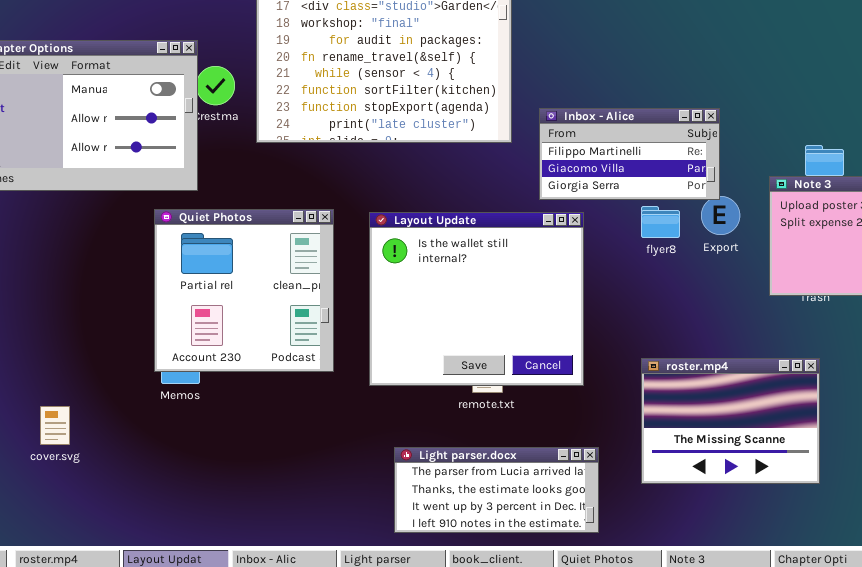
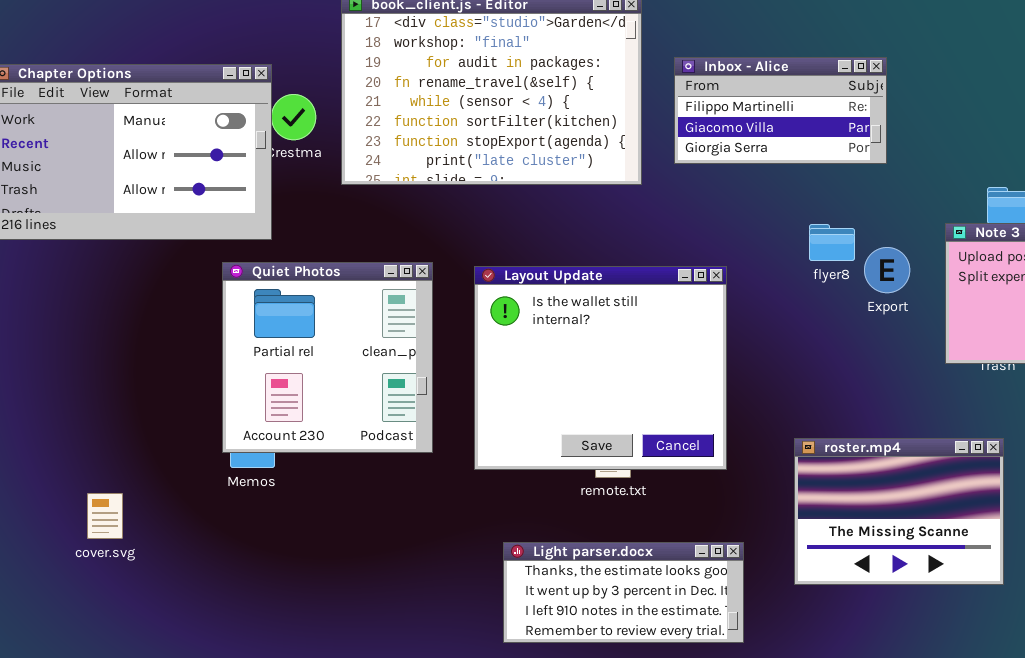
Inbox - Alice: [539,108,720,200] -> [674,57,887,164], moved
flyer8: [641,206,680,238] -> [809,224,855,261], moved
Light parser.docx: [394,447,599,533] -> [503,542,744,643], scrolled down 1 row

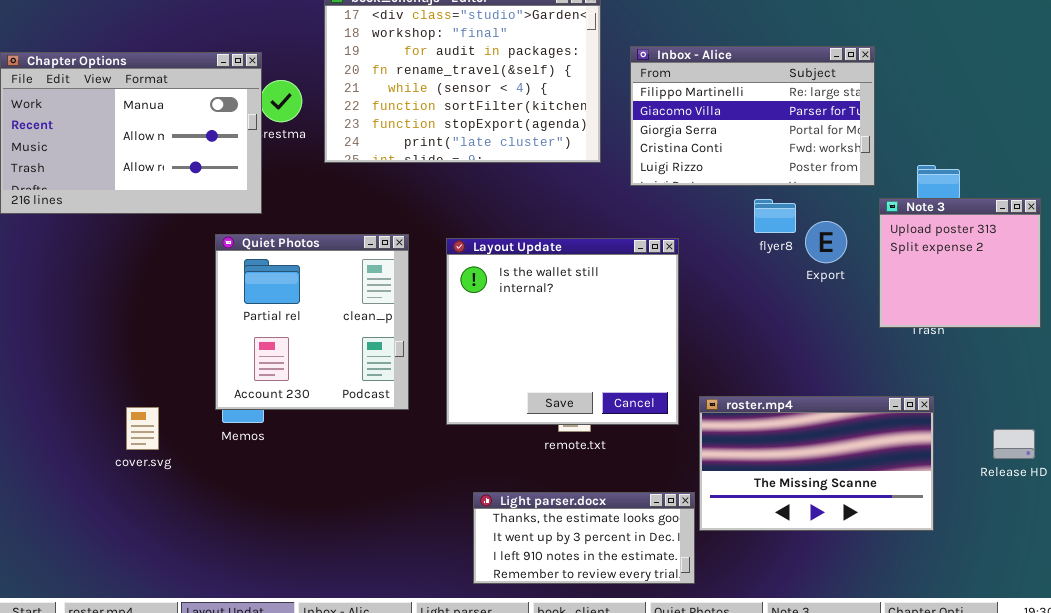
Inbox - Alice: [674,57,887,164] -> [630,46,875,186], resized
roster.mp4: [794,438,1004,585] -> [699,396,934,531], resized
cover.svg: [87,493,123,539] -> [126,407,159,450], moved

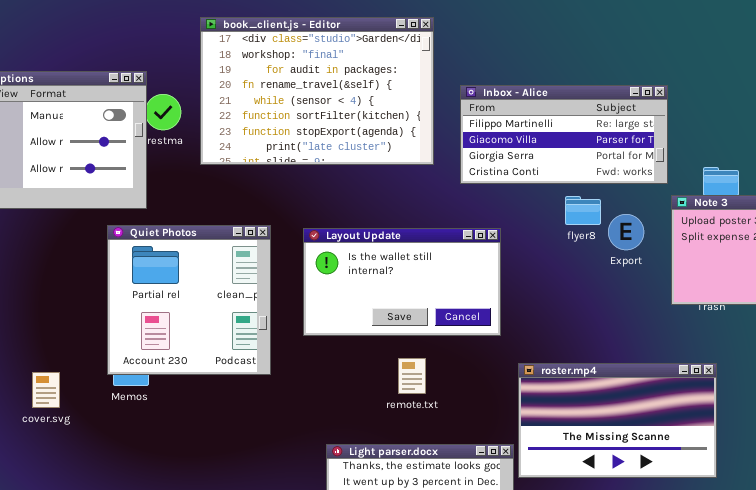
Inbox - Alice: [630,46,875,186] -> [460,85,668,184], resized
Layout Update: [446,238,679,425] -> [303,228,501,336], resized

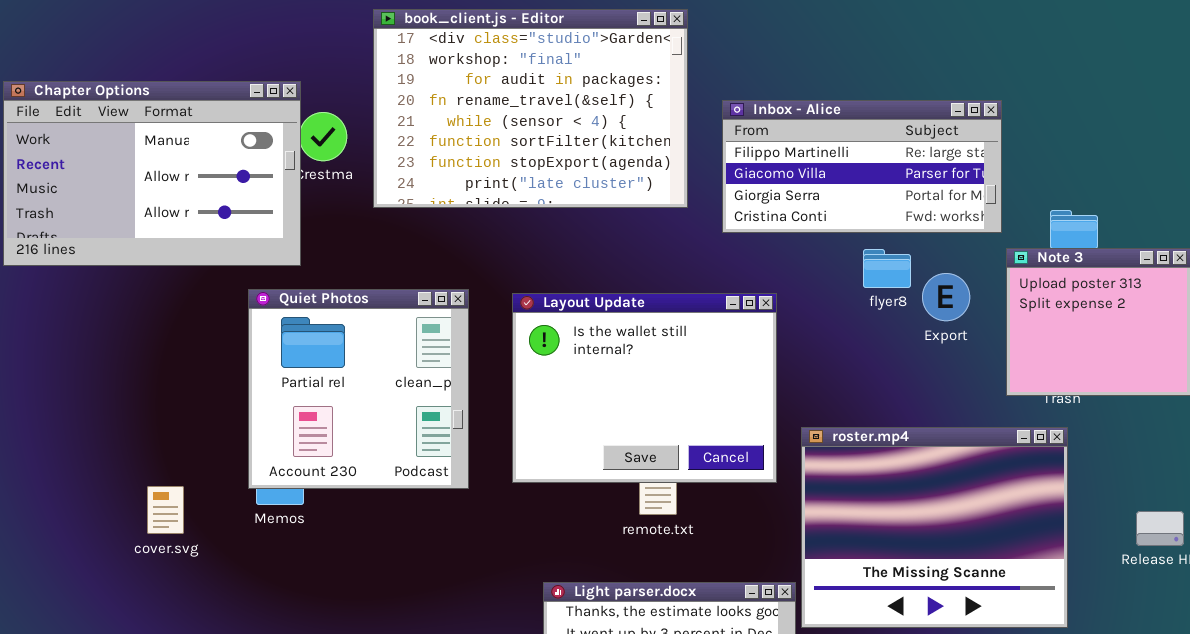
Layout Update: [303,228,501,336] -> [512,293,777,483], resized
roster.mp4: [518,363,717,478] -> [801,427,1068,628], resized

